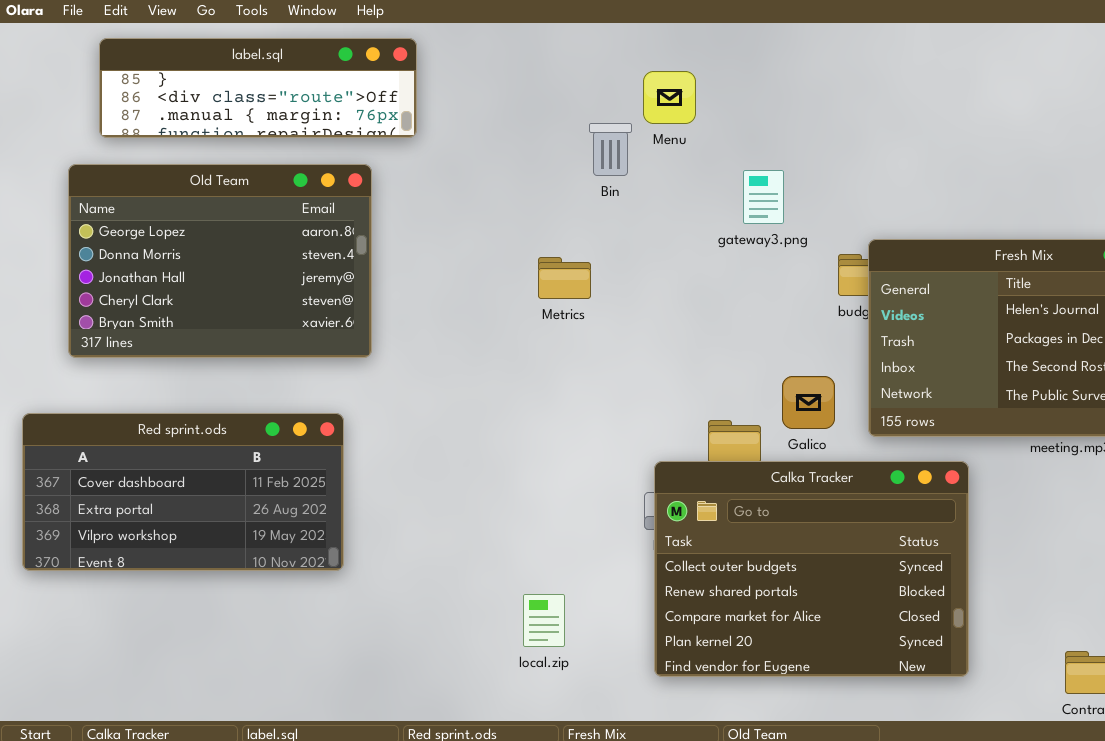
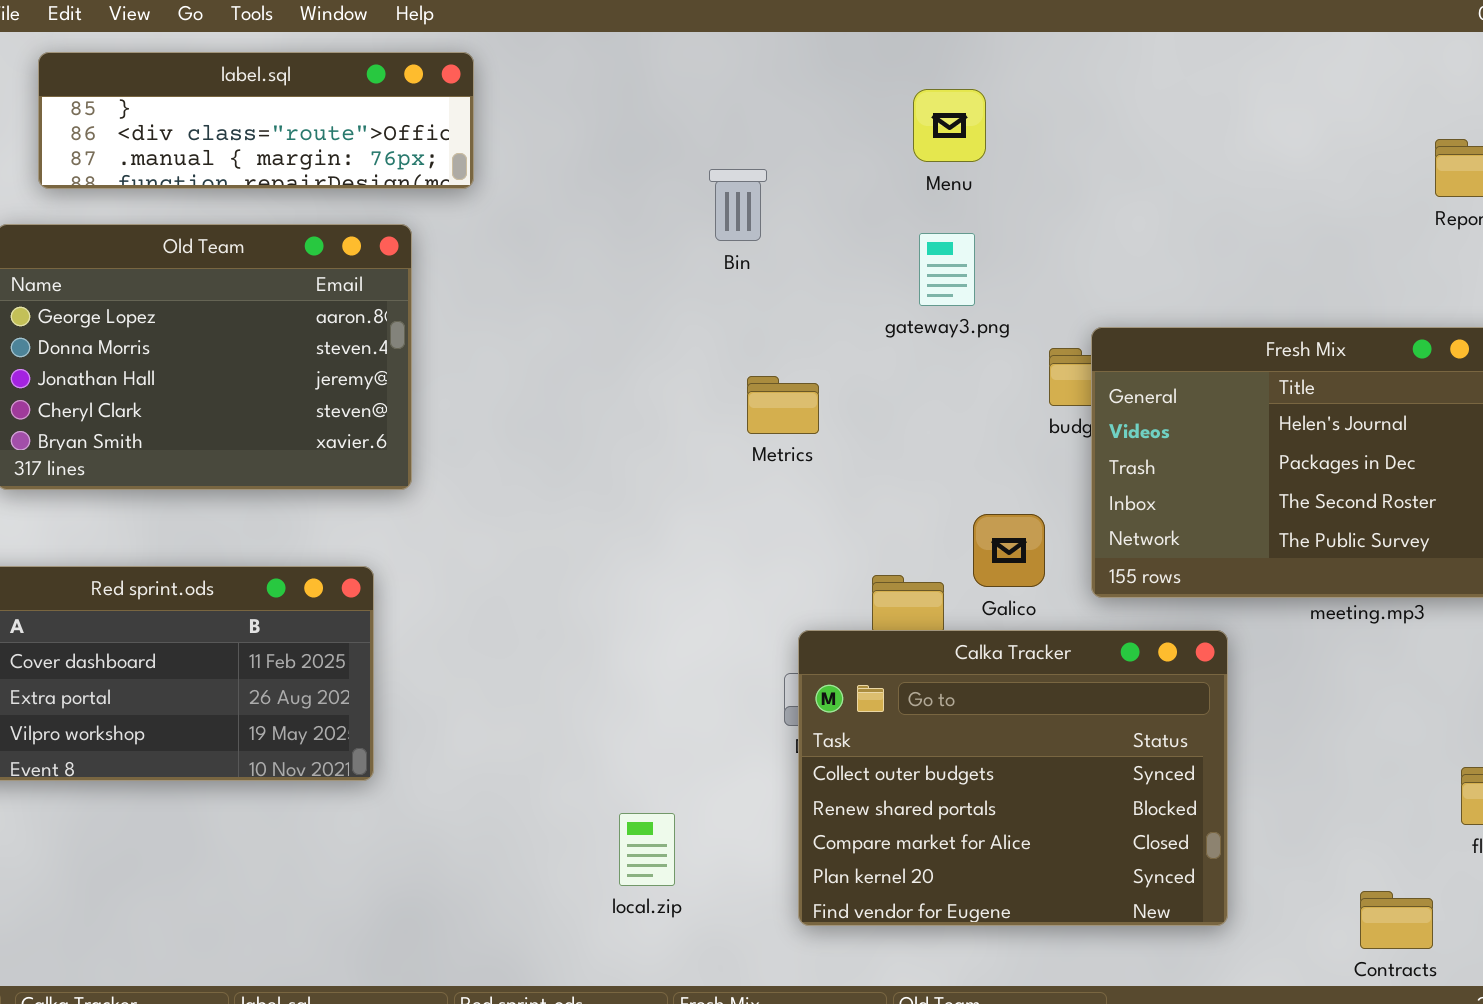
Menu: [643,71,696,124] -> [913,89,986,162], moved
Metrics: [538,257,591,299] -> [747,376,819,434], moved

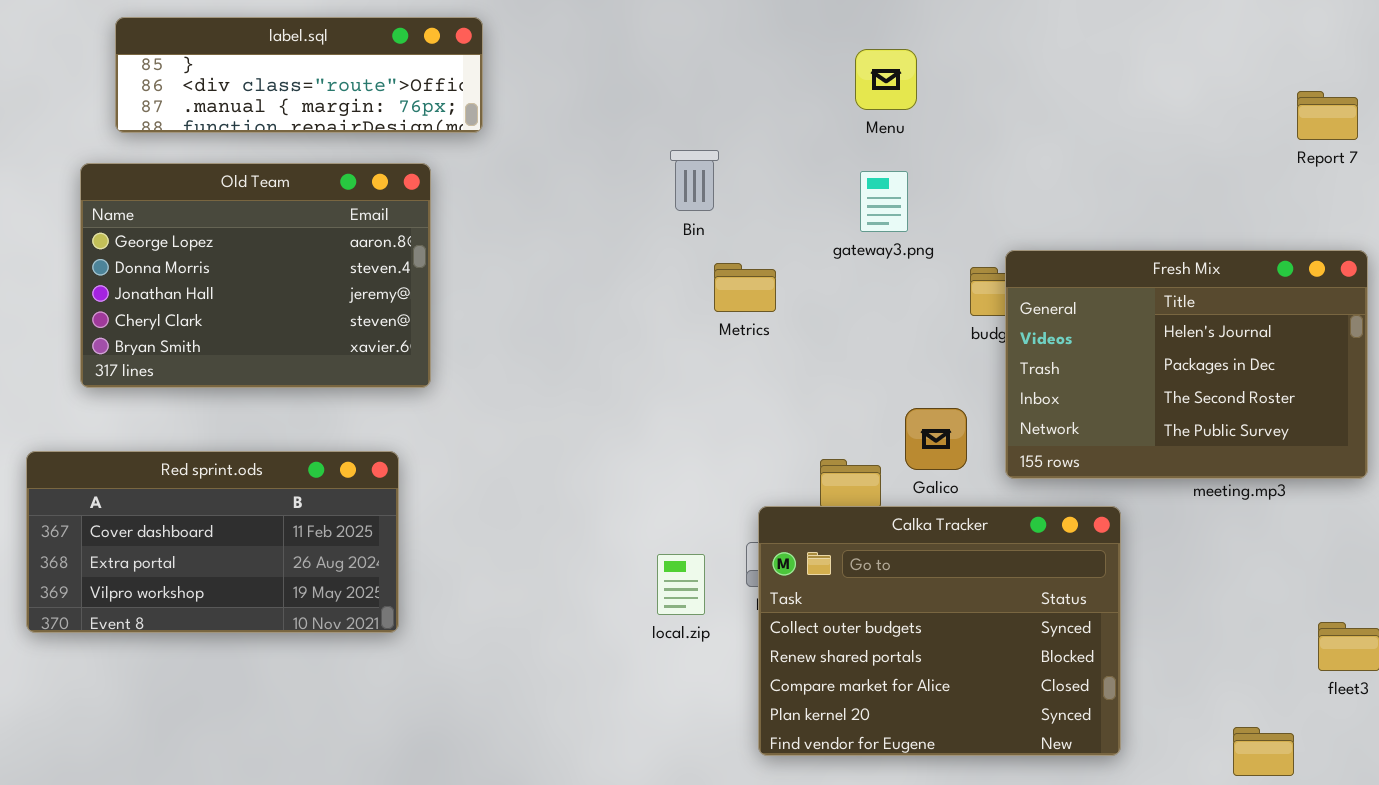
Bin: [709,169,767,241] -> [670,150,719,211], moved
Metrics: [747,376,819,434] -> [714,263,776,312], moved
local.zip: [619,813,675,886] -> [657,554,705,615], moved

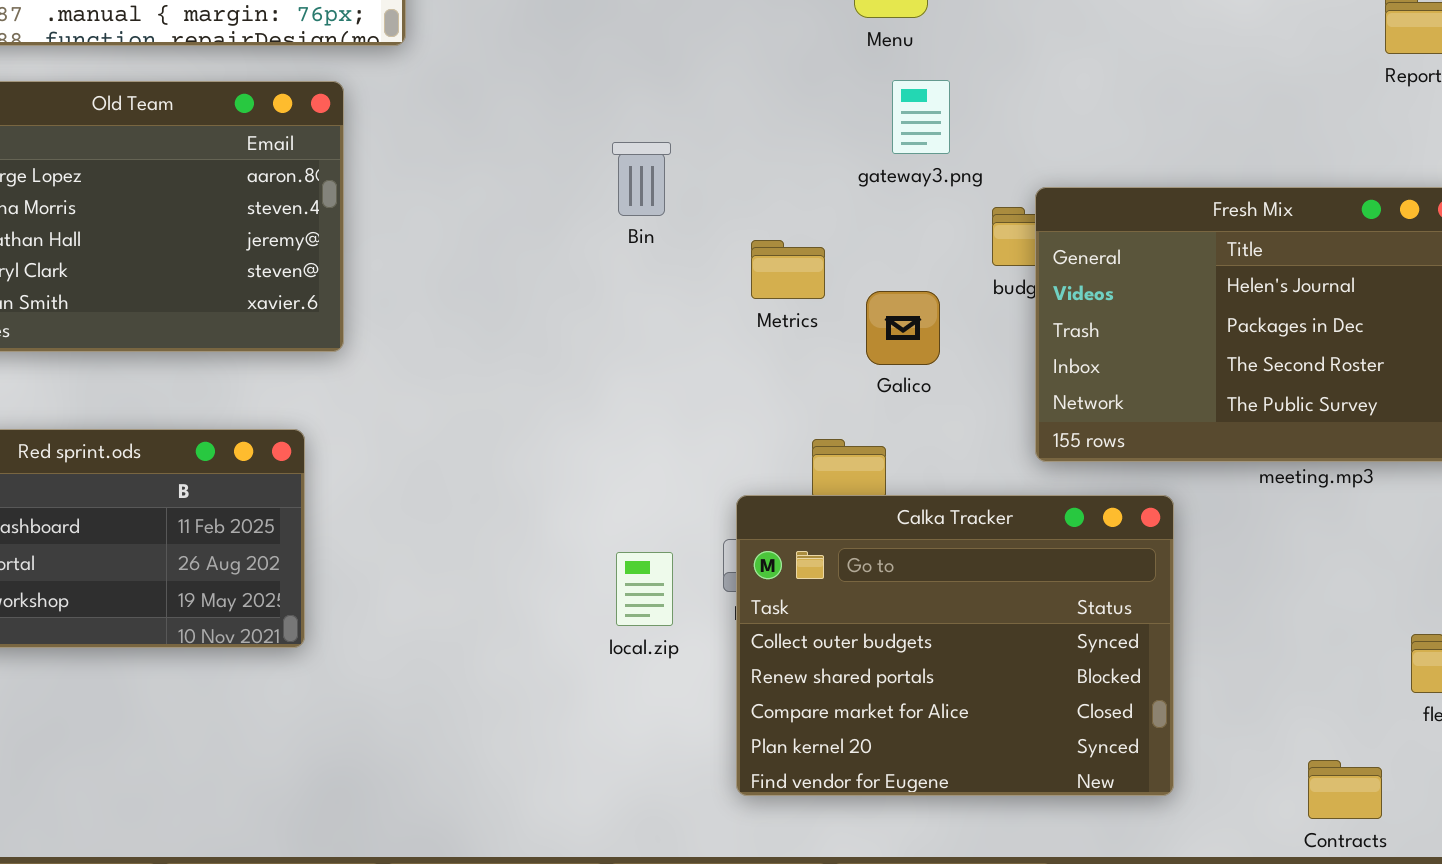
Bin: [670,150,719,211] -> [612,142,671,216], moved
gateway3.png: [860,171,908,232] -> [892,80,950,154], moved
Metrics: [714,263,776,312] -> [751,240,825,299], moved
Galico: [905,408,967,470] -> [866,291,940,365], moved

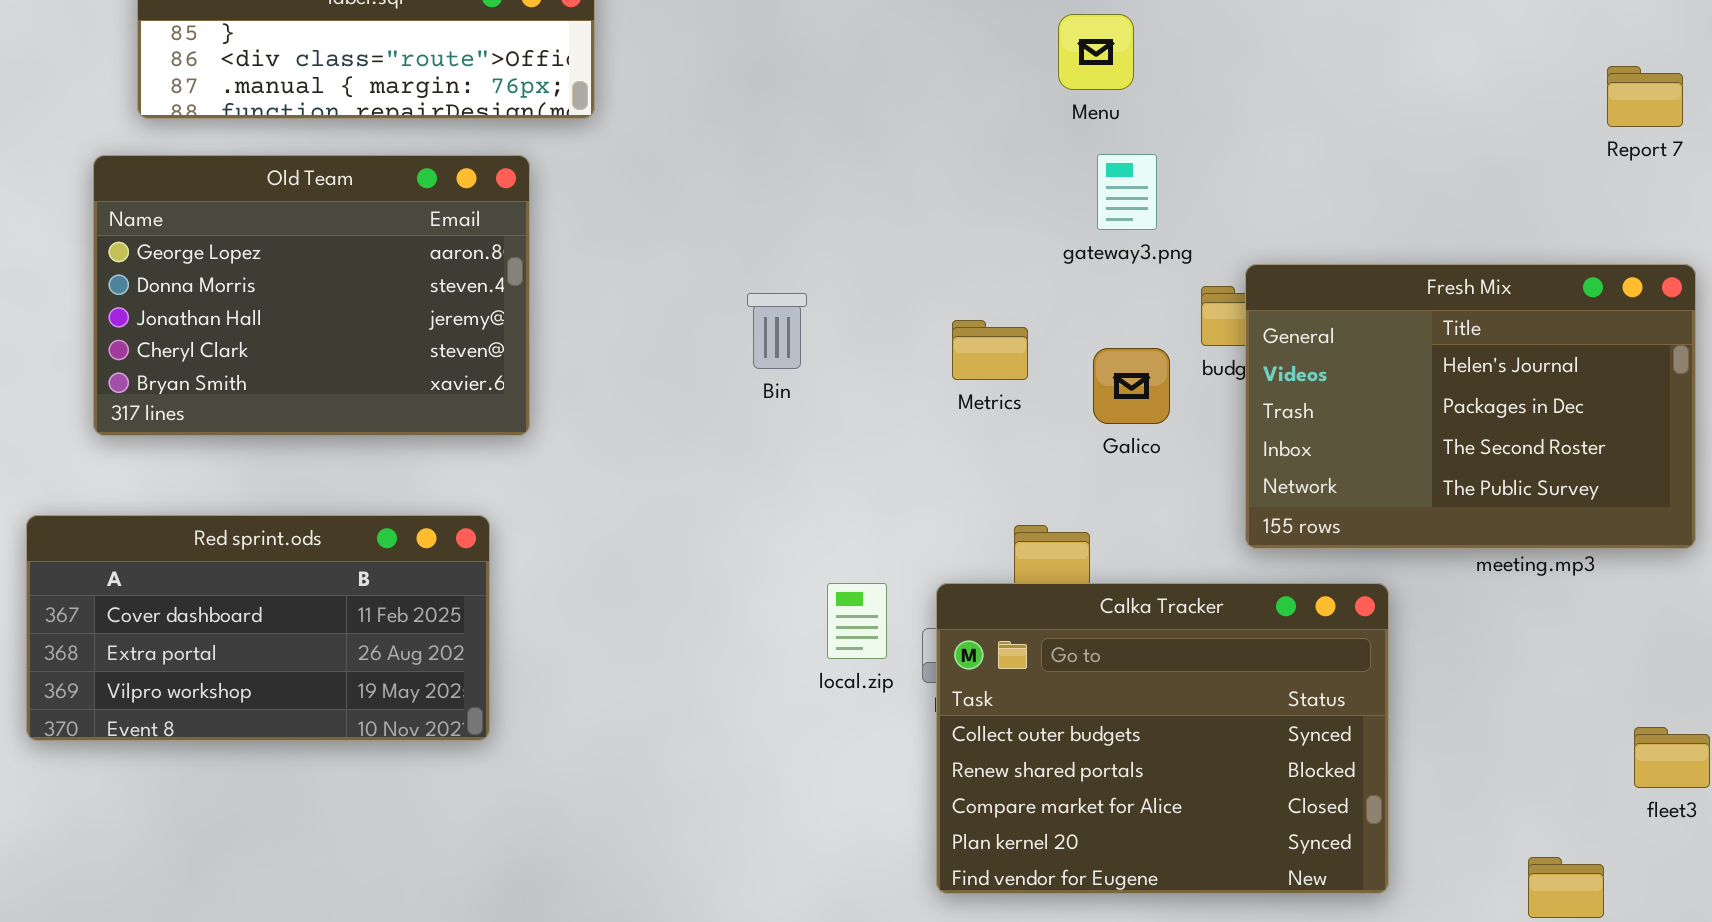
Bin: [612,142,671,216] -> [747,293,807,369], moved
Galico: [866,291,940,365] -> [1093,348,1170,424], moved
local.zip: [616,552,673,626] -> [827,583,887,659], moved

